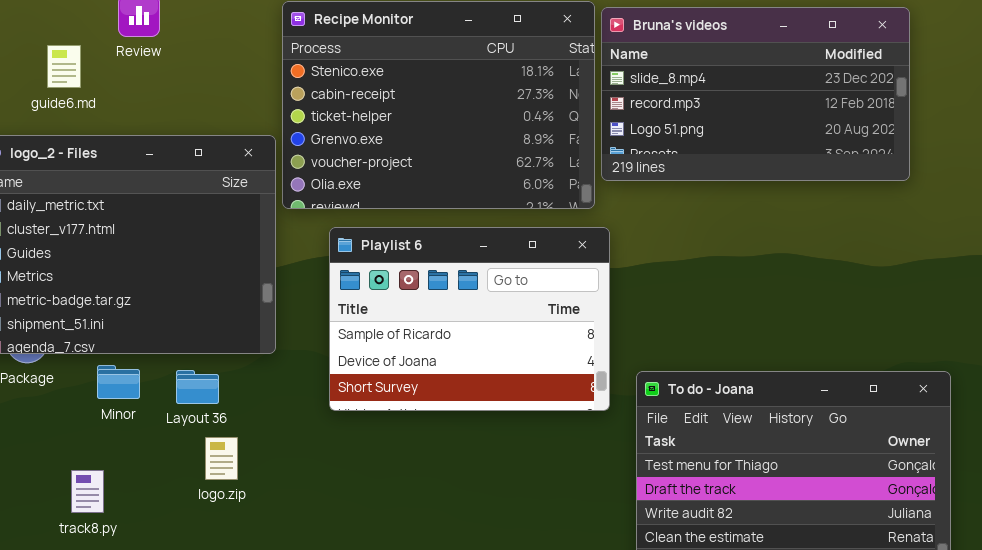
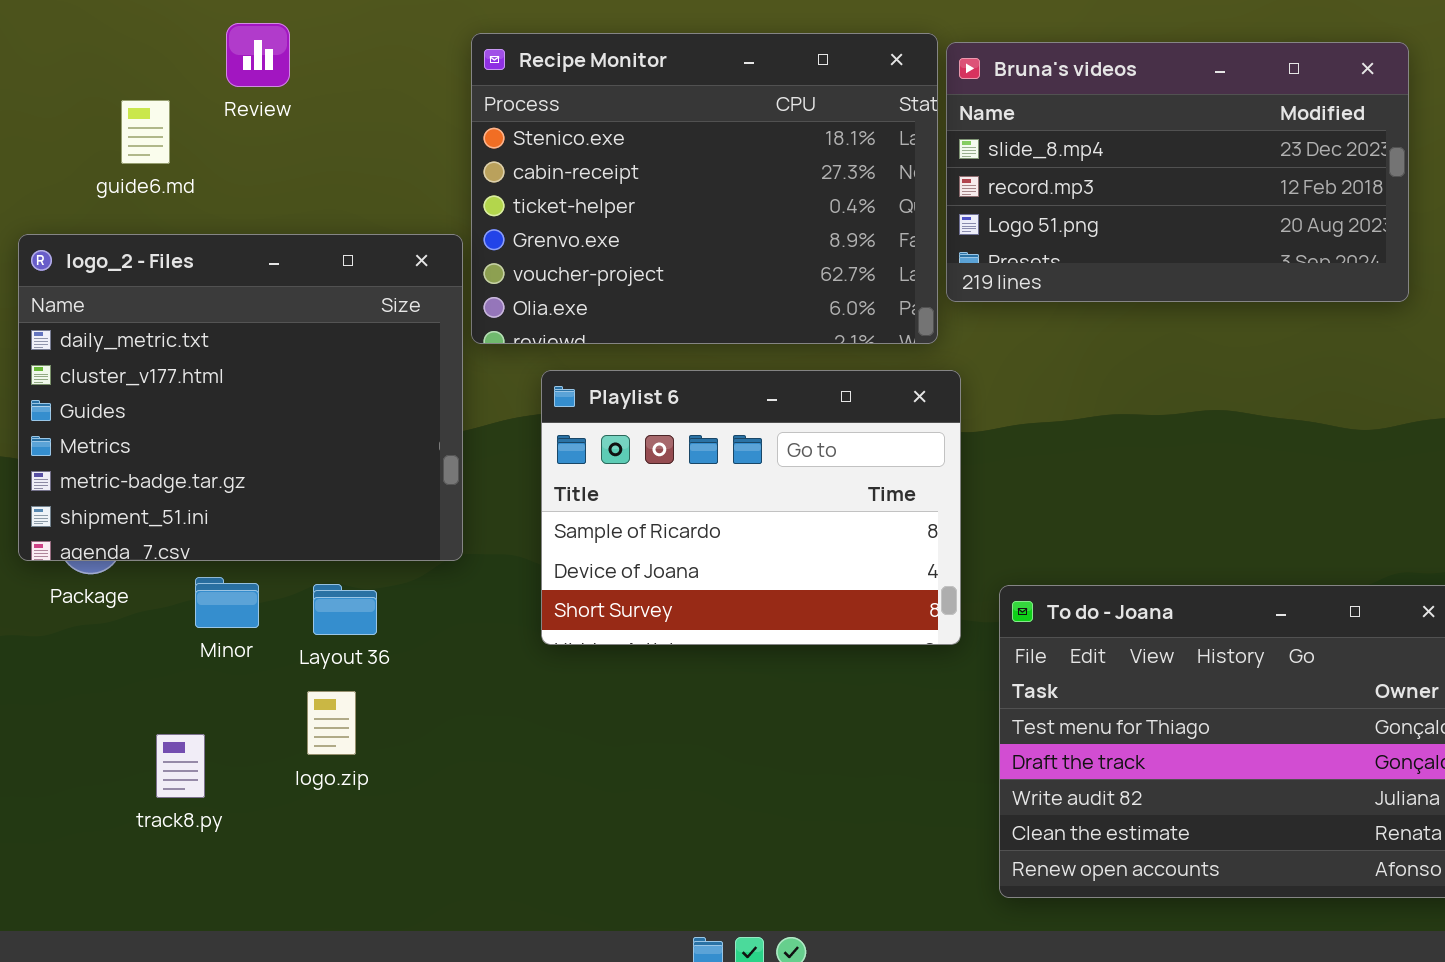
logo.zip: [205,437,238,480] -> [307,691,356,755], moved

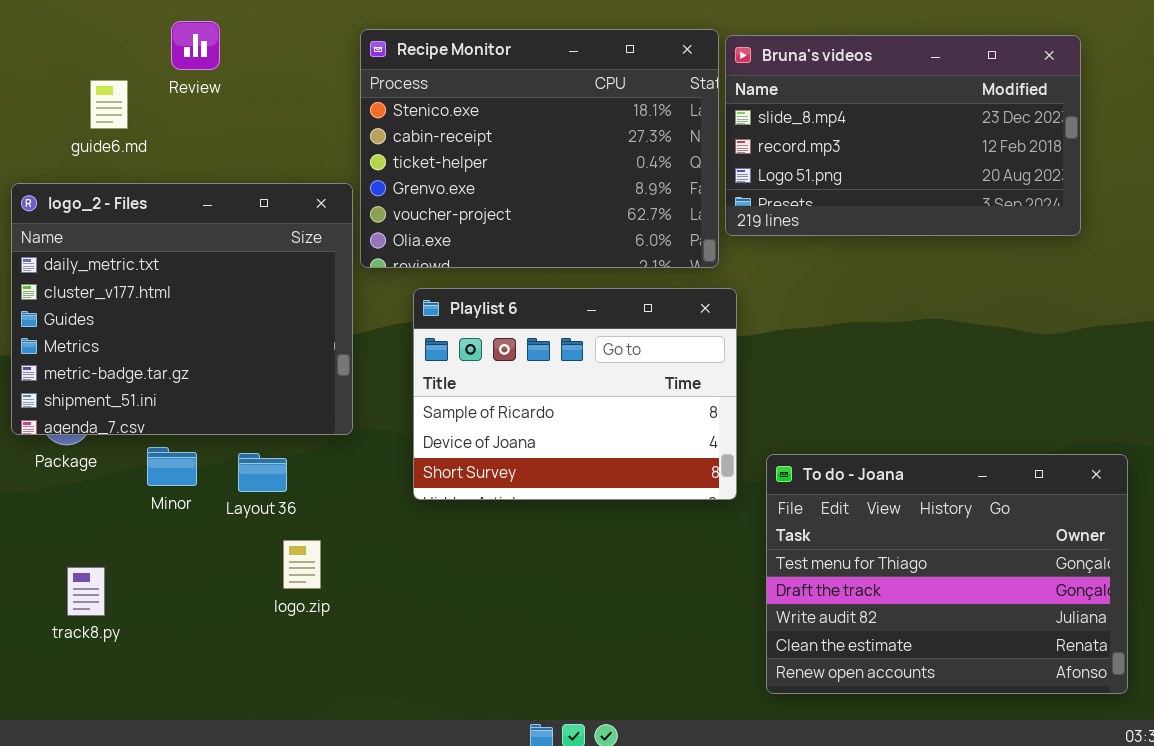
logo.zip: [307,691,356,755] -> [283,540,321,589], moved
track8.py: [156,734,205,798] -> [67,567,105,616], moved

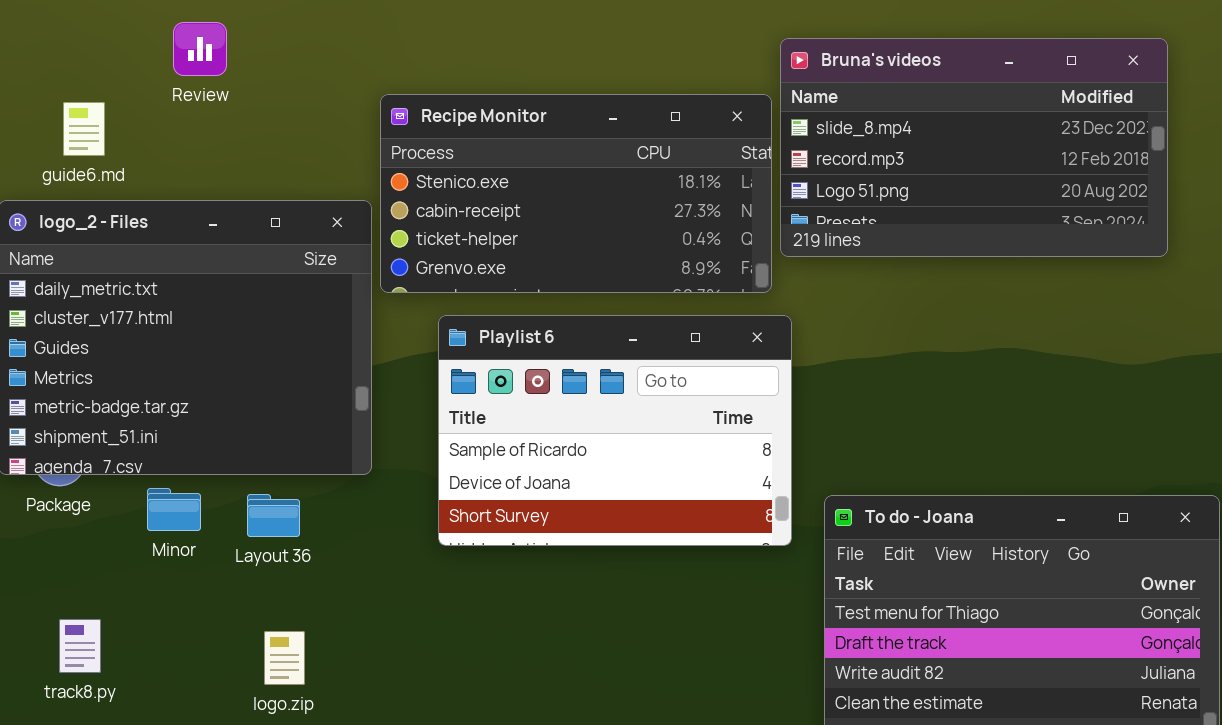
Recipe Monitor: [360,29,719,268] -> [380,94,772,293], resized
guide6.md: [90,80,128,129] -> [63,102,105,156], moved
logo.zip: [283,540,321,589] -> [264,631,305,685], moved

